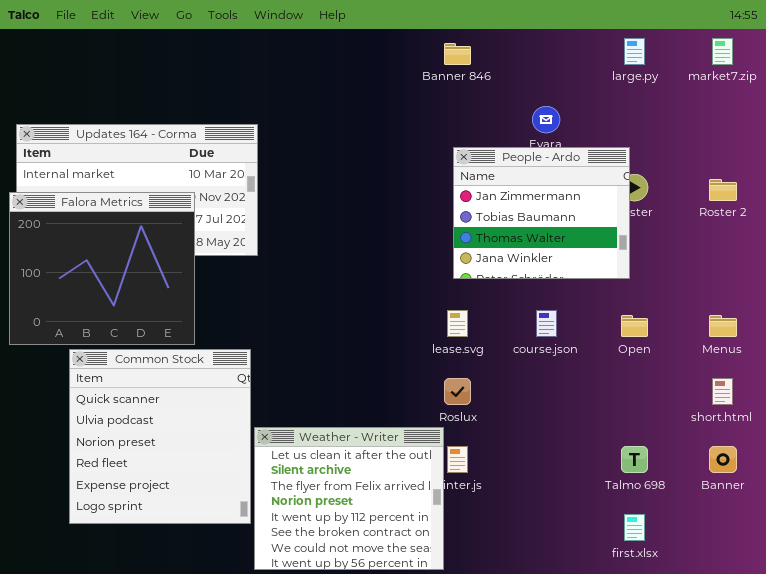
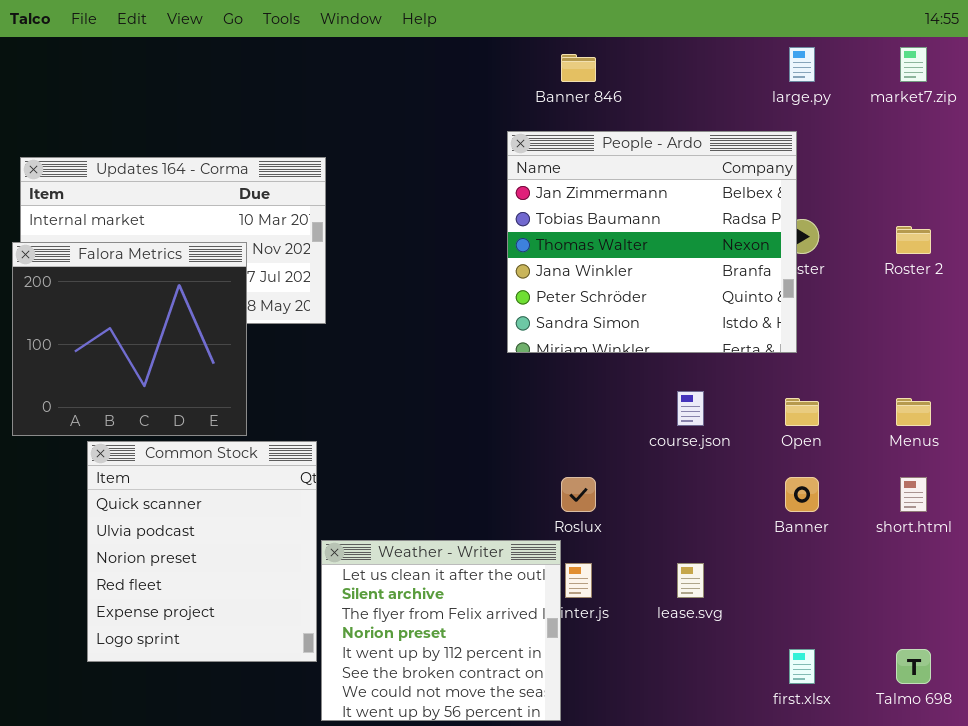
People - Ardo: [453,147,630,279] -> [507,131,797,353], resized
lease.svg: [447,310,468,337] -> [677,563,704,598], moved
Talmo 698: [621,446,648,473] -> [896,649,931,684], moved
Banner: [709,446,737,473] -> [785,477,819,512], moved

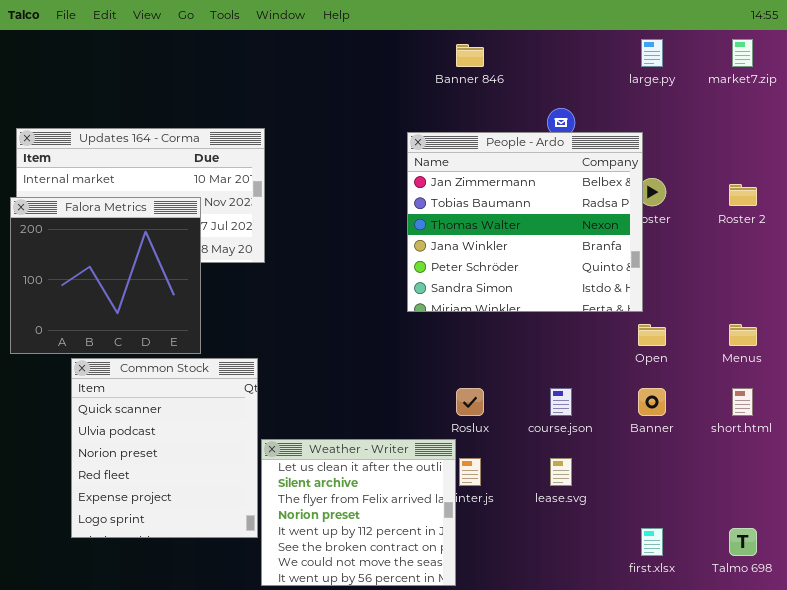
People - Ardo: [507,131,797,353] -> [407,132,643,312], moved
course.json: [677,391,704,426] -> [550,388,572,416], moved

